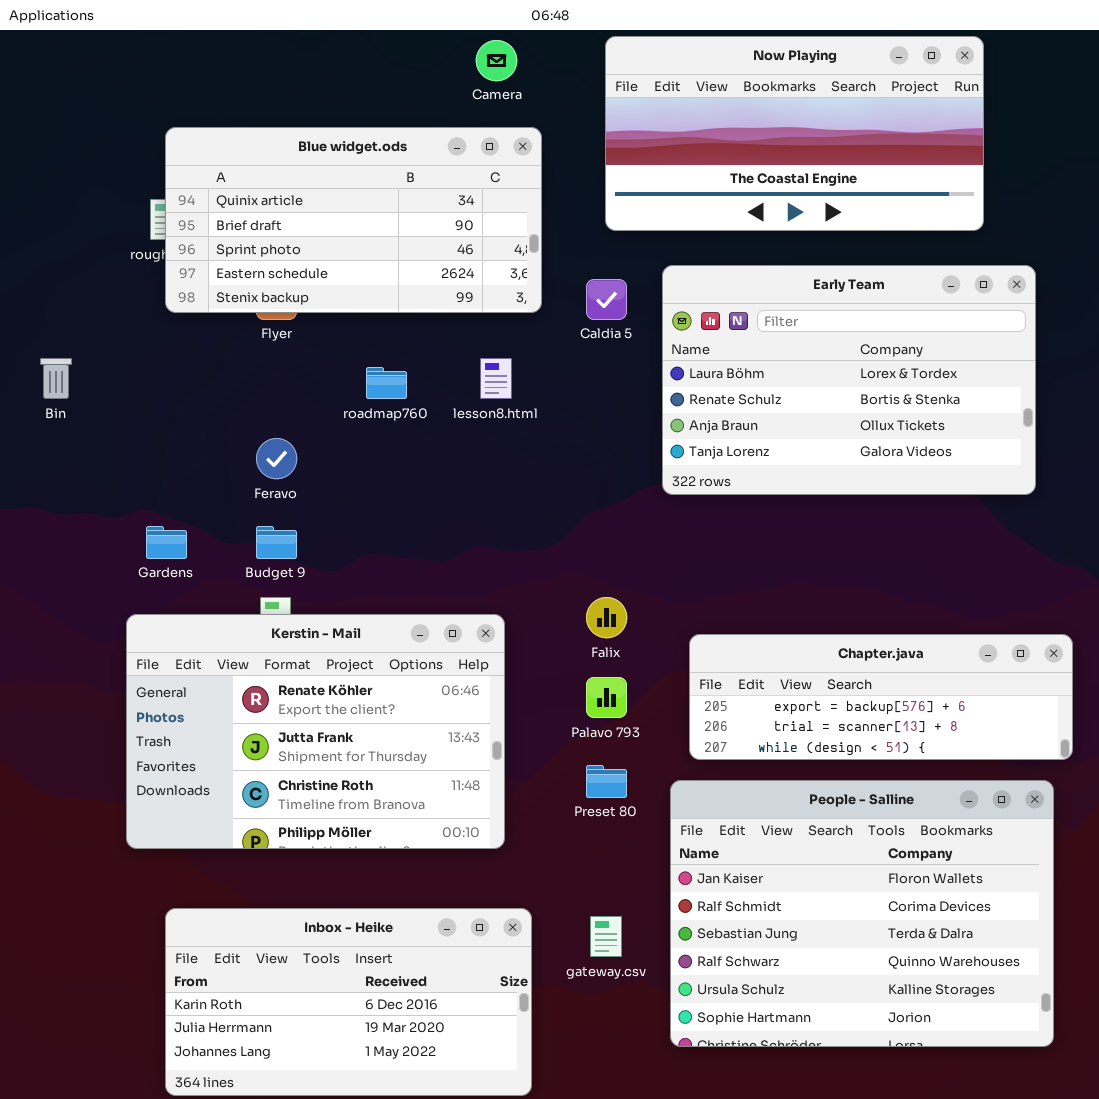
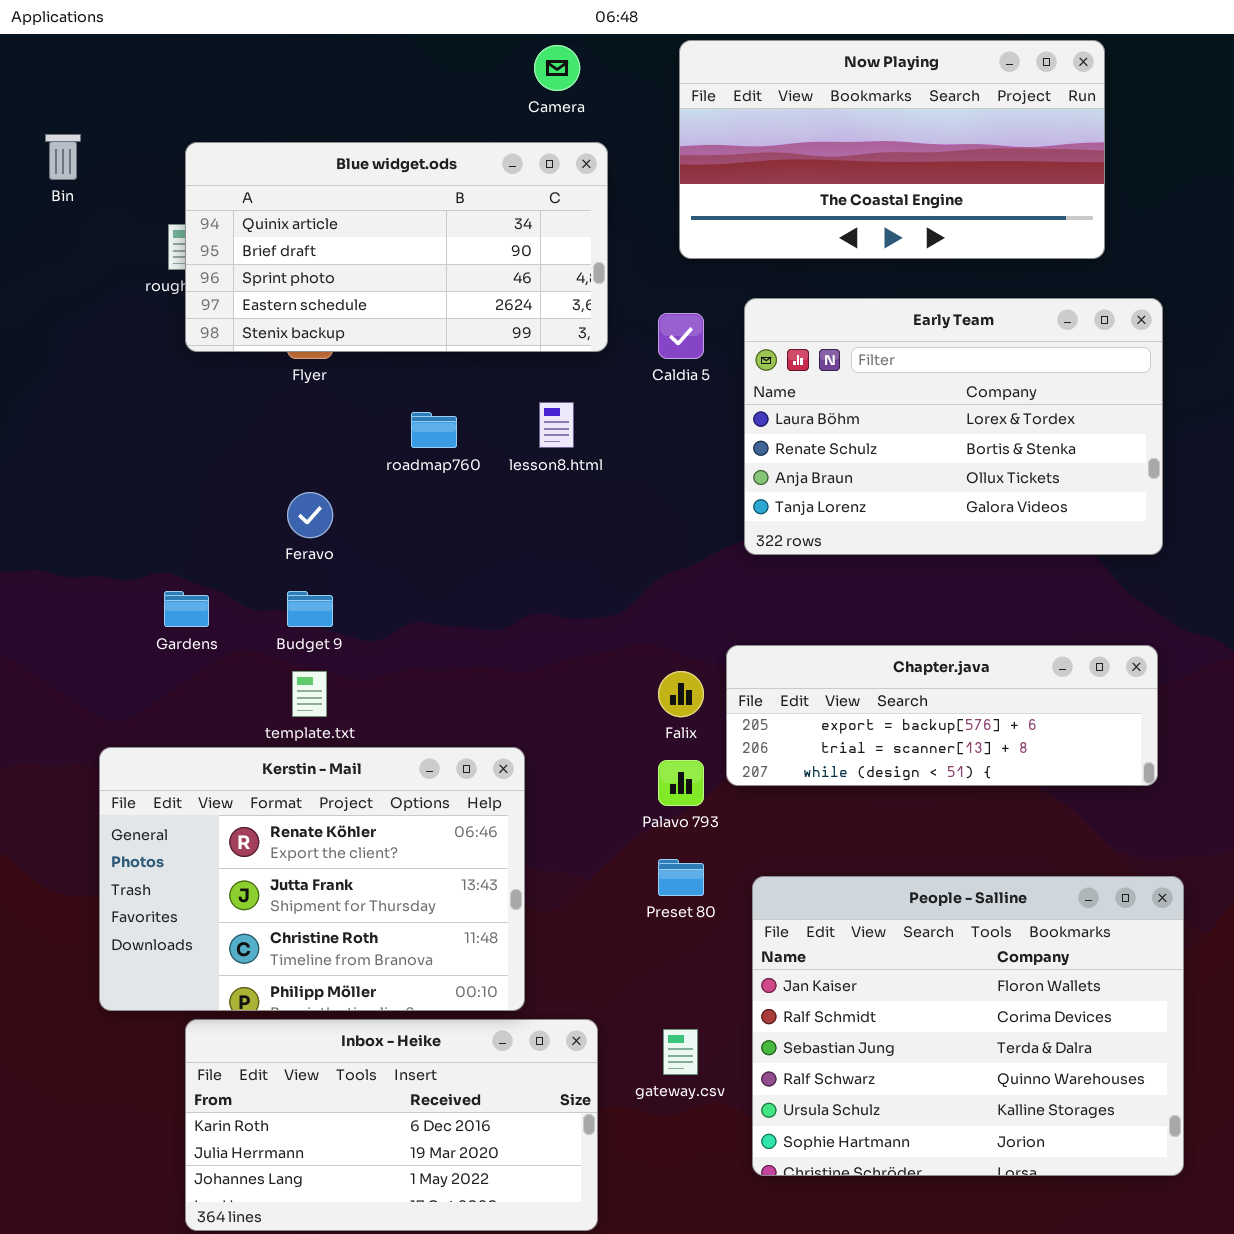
Bin: [40,358,72,399] -> [45,134,81,180], moved
Kerstin - Mail: [126,614,505,849] -> [99,747,525,1011], moved
Chapter.java: [689,634,1073,760] -> [726,645,1158,786], moved

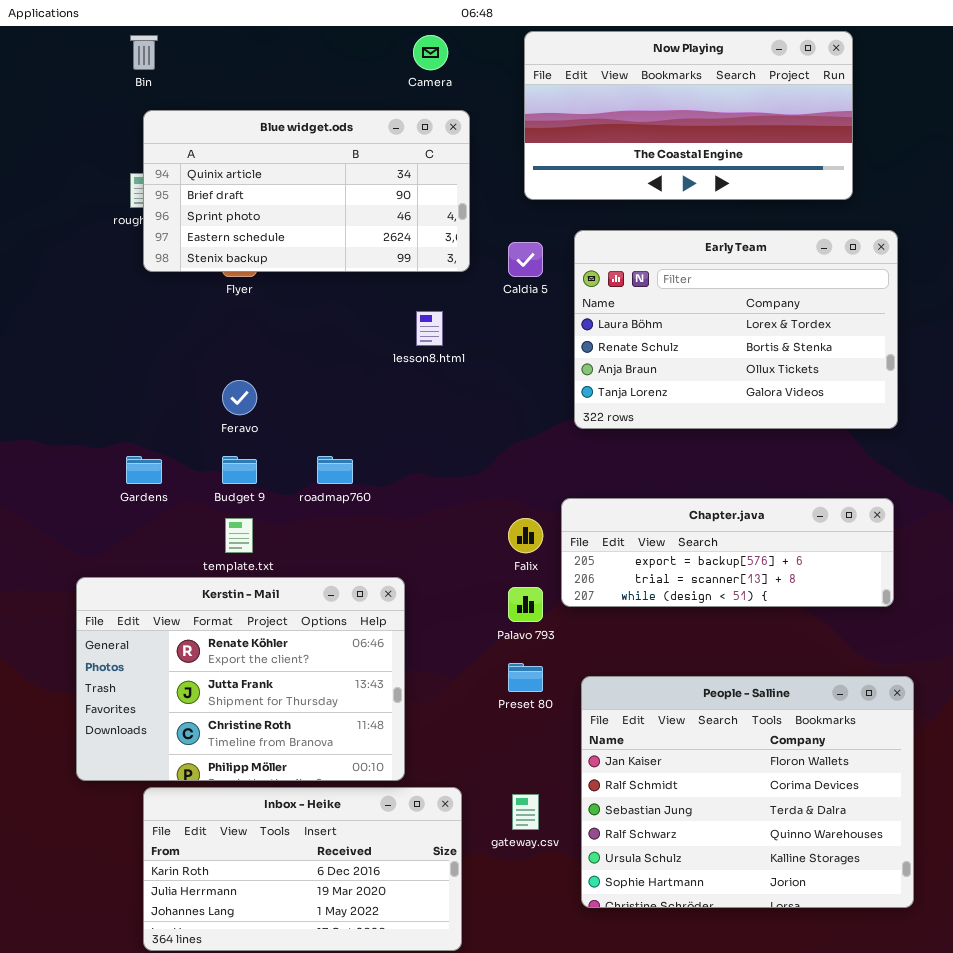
Bin: [45,134,81,180] -> [130,35,158,70], moved
roadmap760: [411,412,457,448] -> [317,456,353,484], moved

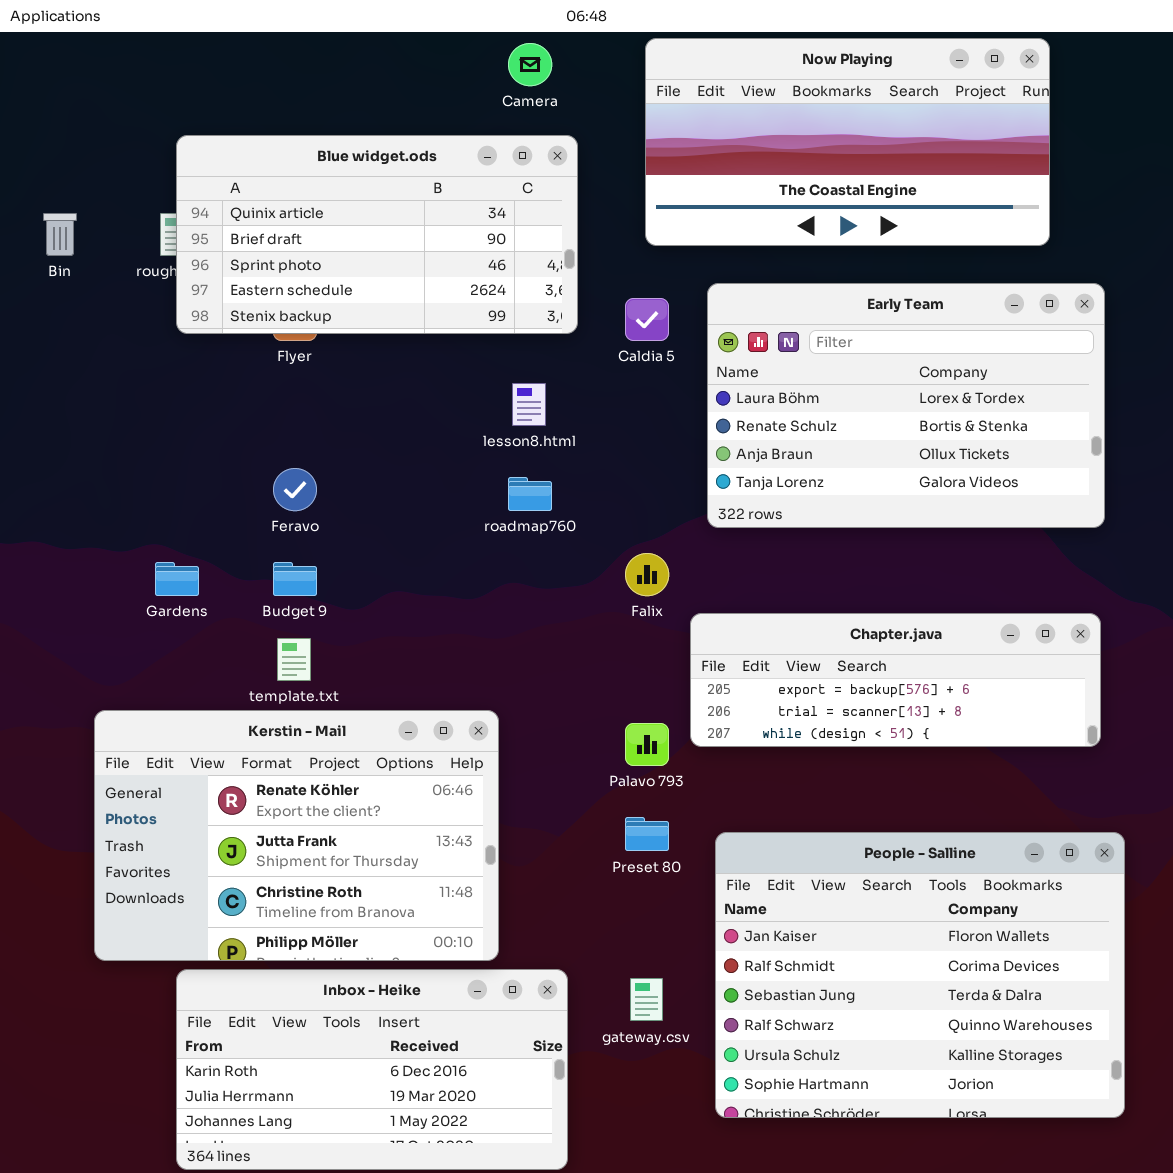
Bin: [130,35,158,70] -> [43,213,77,256], moved
roadmap760: [317,456,353,484] -> [508,477,552,511], moved
Falix: [508,518,543,553] -> [625,553,669,596], moved

